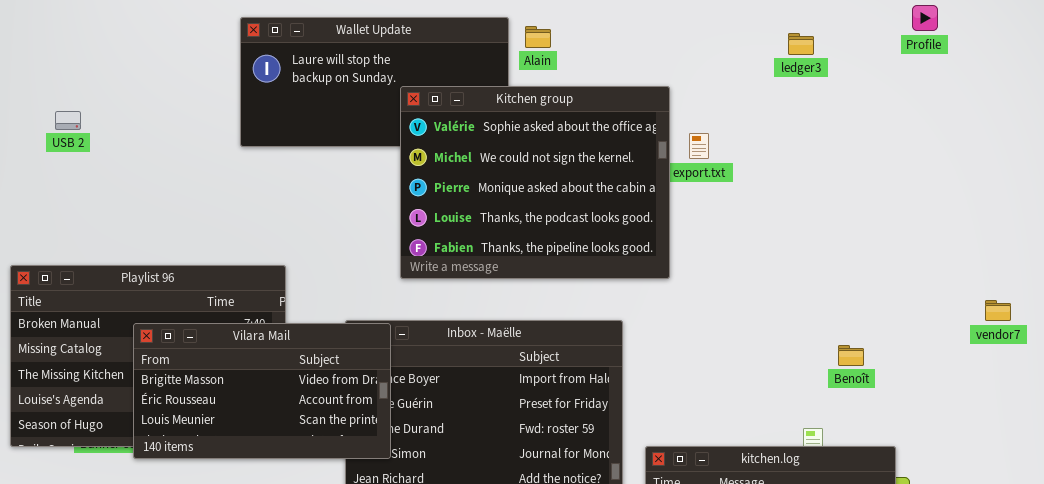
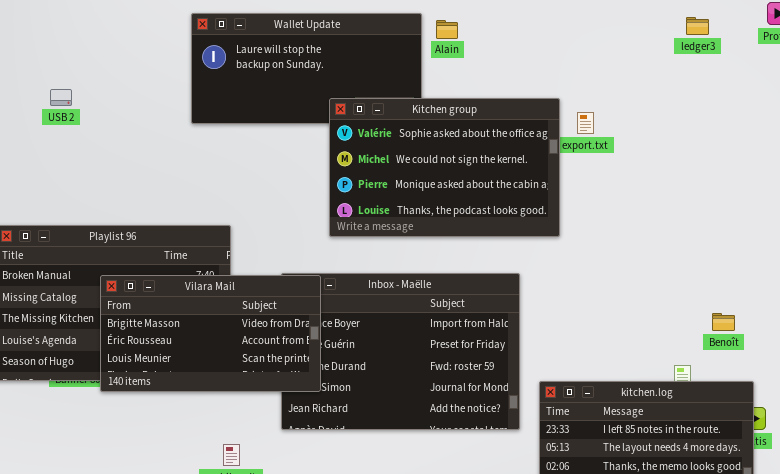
ledger3: [788,33,814,55] -> [686,17,709,35], moved
Kitchen group: [400,86,670,279] -> [329,98,560,237], resized
USB 2: [55,111,81,130] -> [50,89,72,106], moved
Benoît: [838,345,864,366] -> [712,313,735,331], moved

